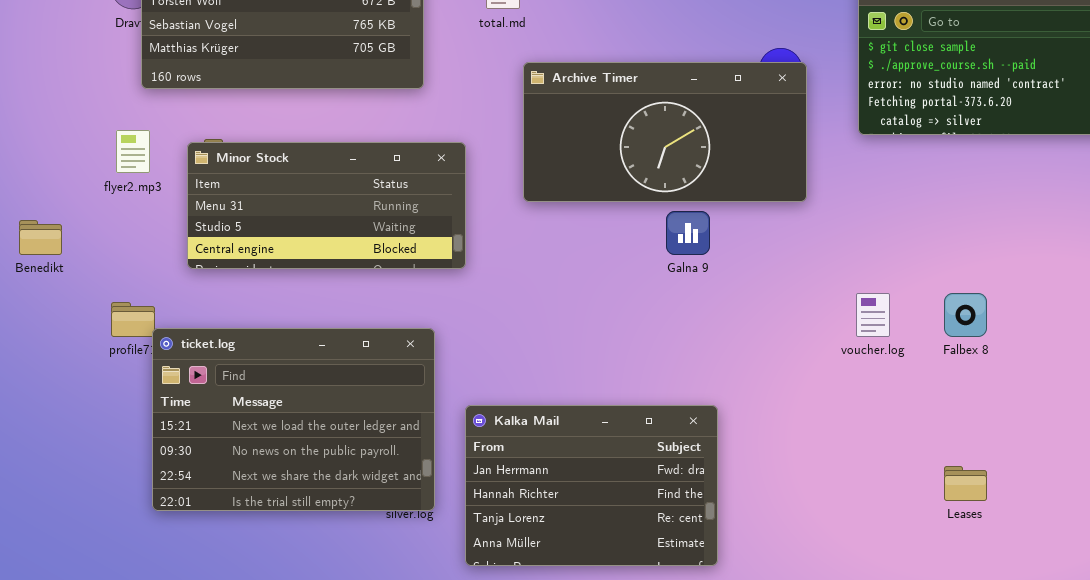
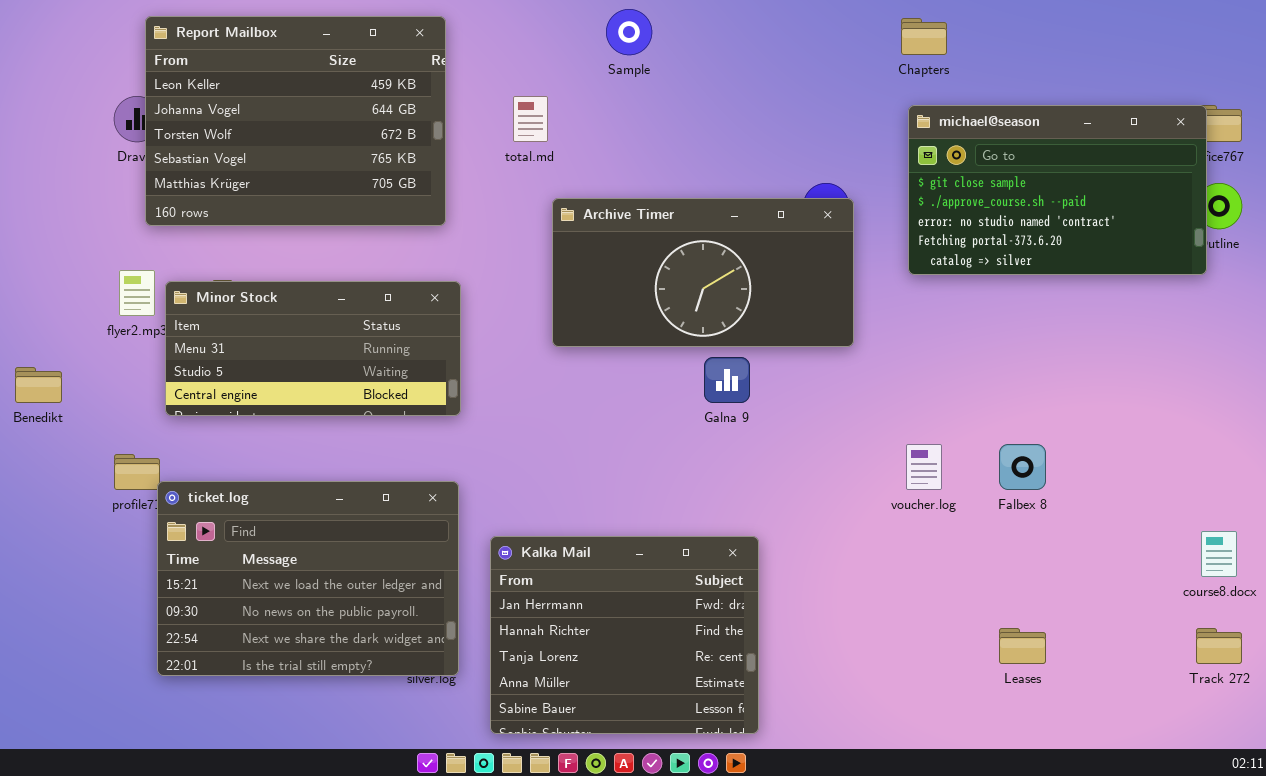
Minor Stock: [187,142,466,269] -> [165,281,461,416], moved
Kalka Mail: [465,405,718,566] -> [490,536,759,734], resized

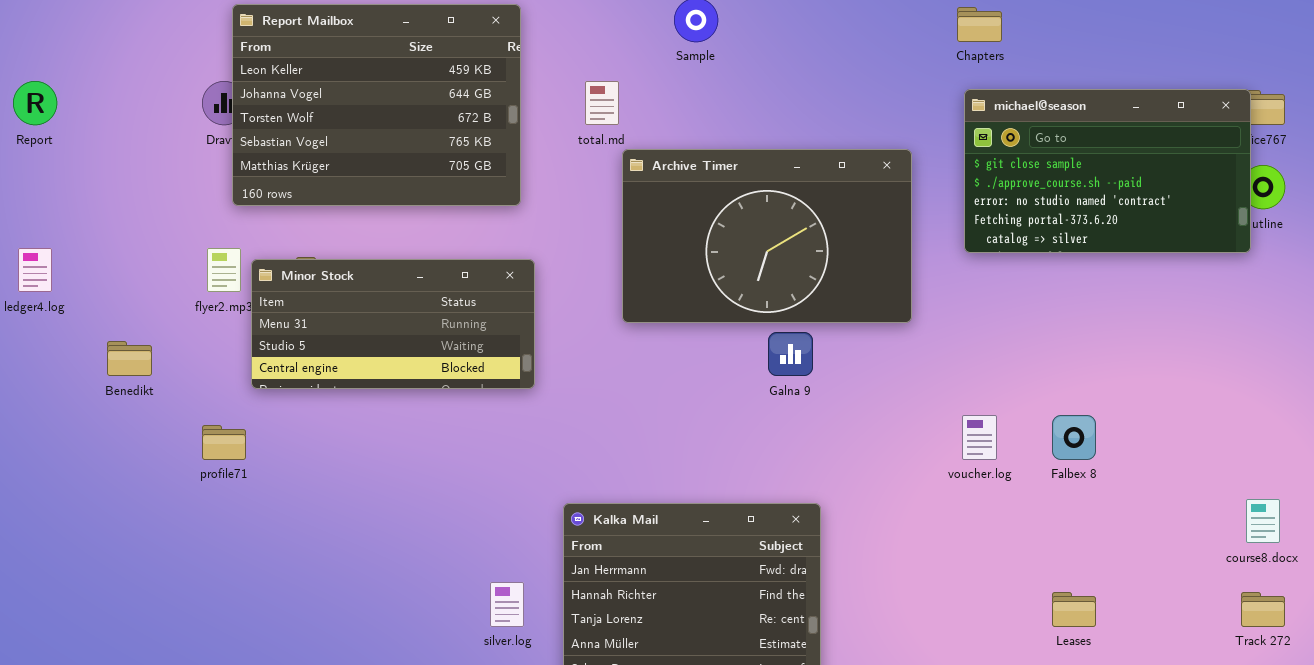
Archive Timer: [552,198,854,347] -> [622,149,912,323], resized
ticket.log: [157,481,459,676] -> none, closed

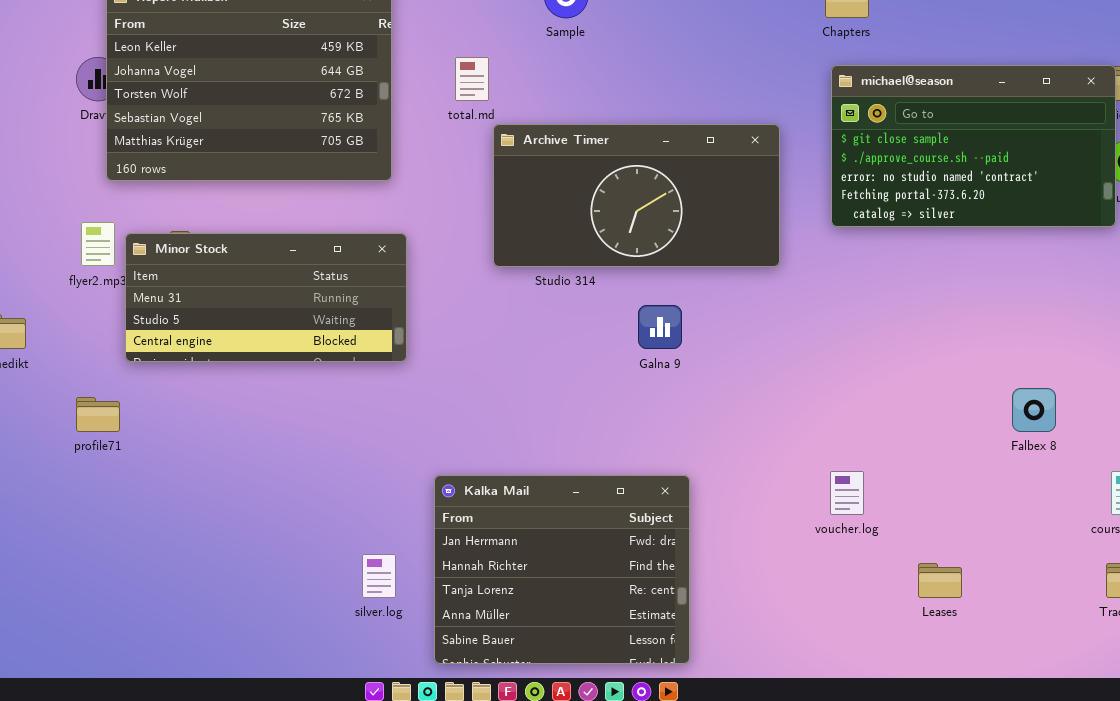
Archive Timer: [622,149,912,323] -> [493,124,780,267], resized
voucher.log: [962,415,997,460] -> [830,471,864,515], moved
Falbex 8: [1052,415,1096,460] -> [1012,388,1056,432], moved

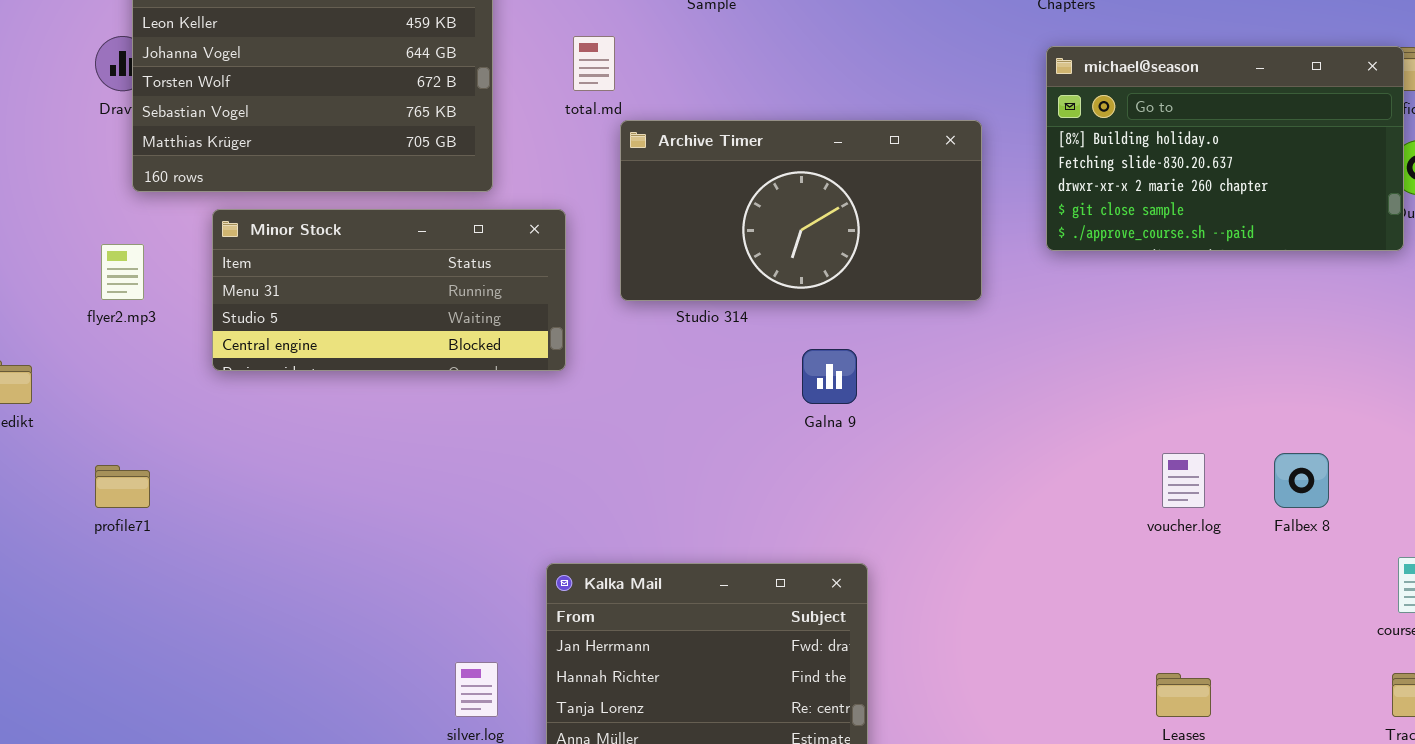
michael@season: [831,65,1116,227] -> [1046,46,1404,251], scrolled up 3 rows
Minor Stock: [125,233,407,362] -> [212,209,566,371], moved
voucher.log: [830,471,864,515] -> [1162,453,1205,508], moved

